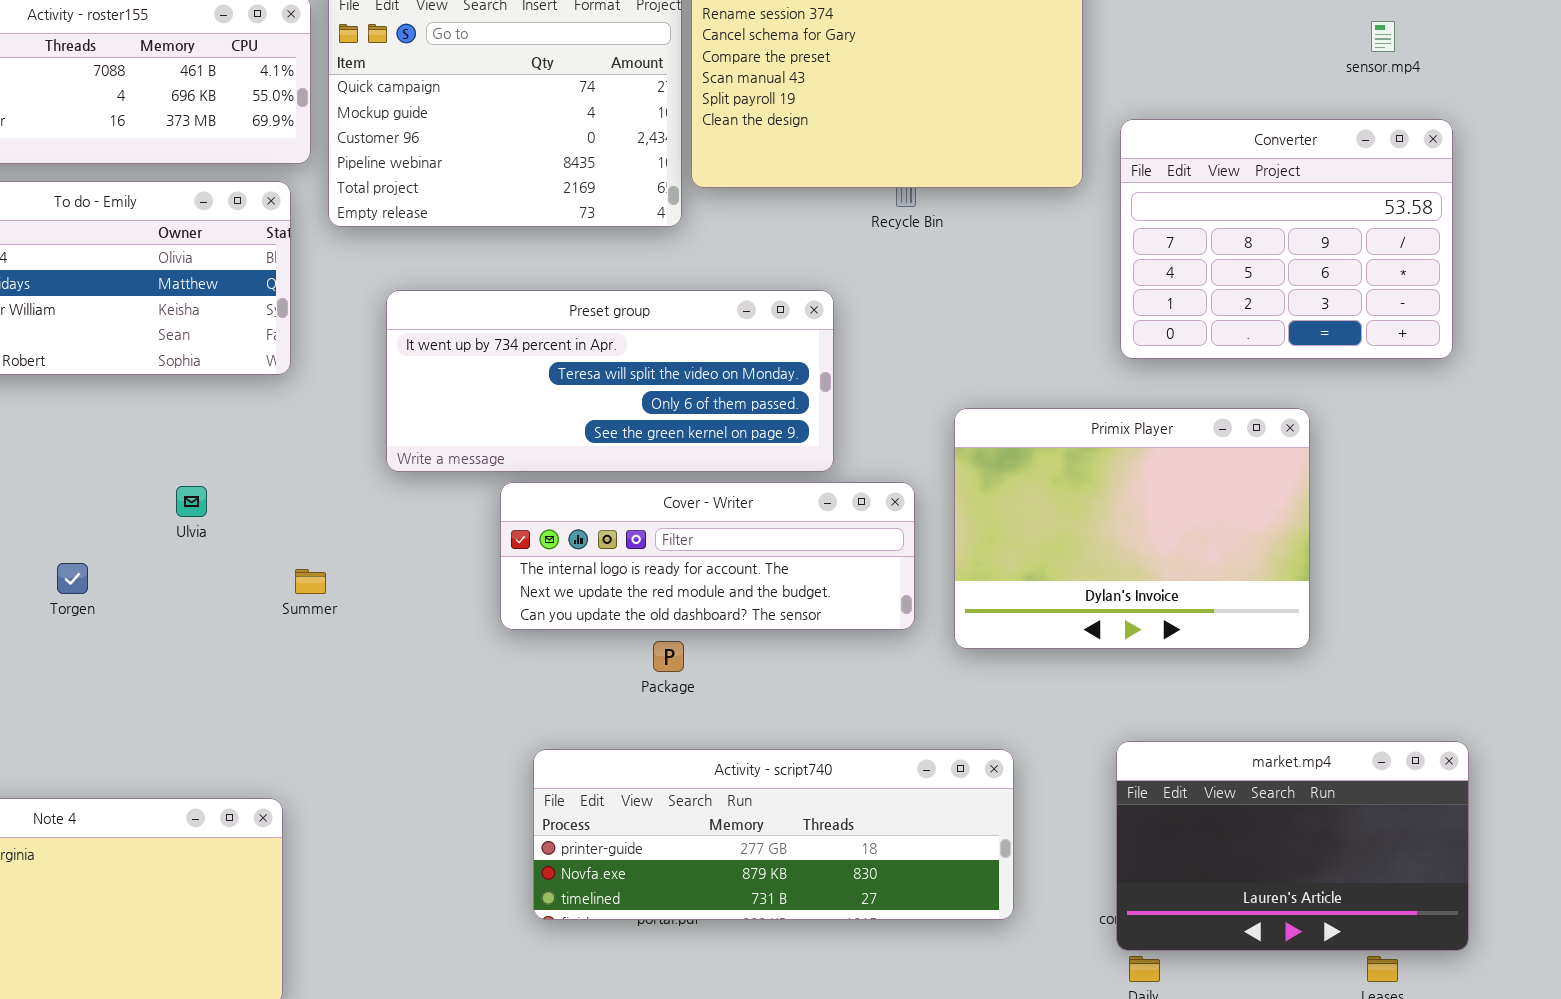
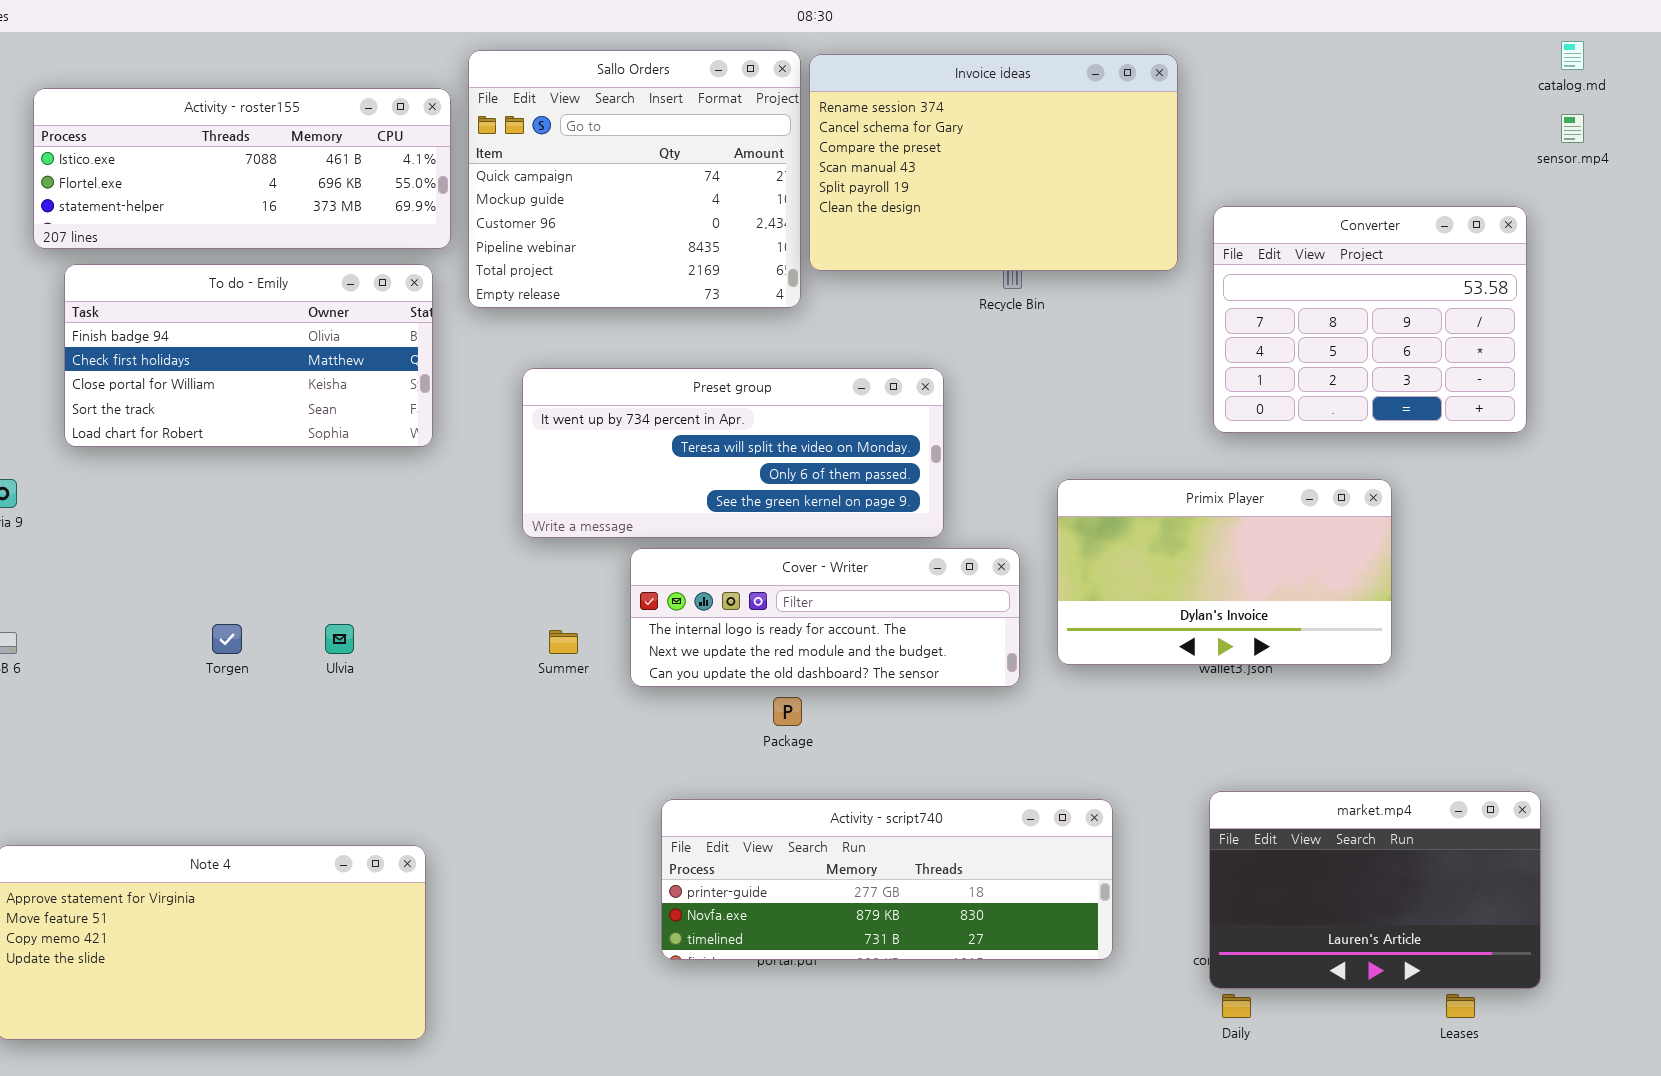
sensor.mp4: [1371,21,1395,52] -> [1561,114,1584,143], moved
Primix Player: [954,408,1310,649] -> [1057,479,1392,665], resized
Ulvia: [176,486,207,517] -> [325,624,354,654], moved
Summer: [295,569,326,594] -> [549,630,578,654], moved

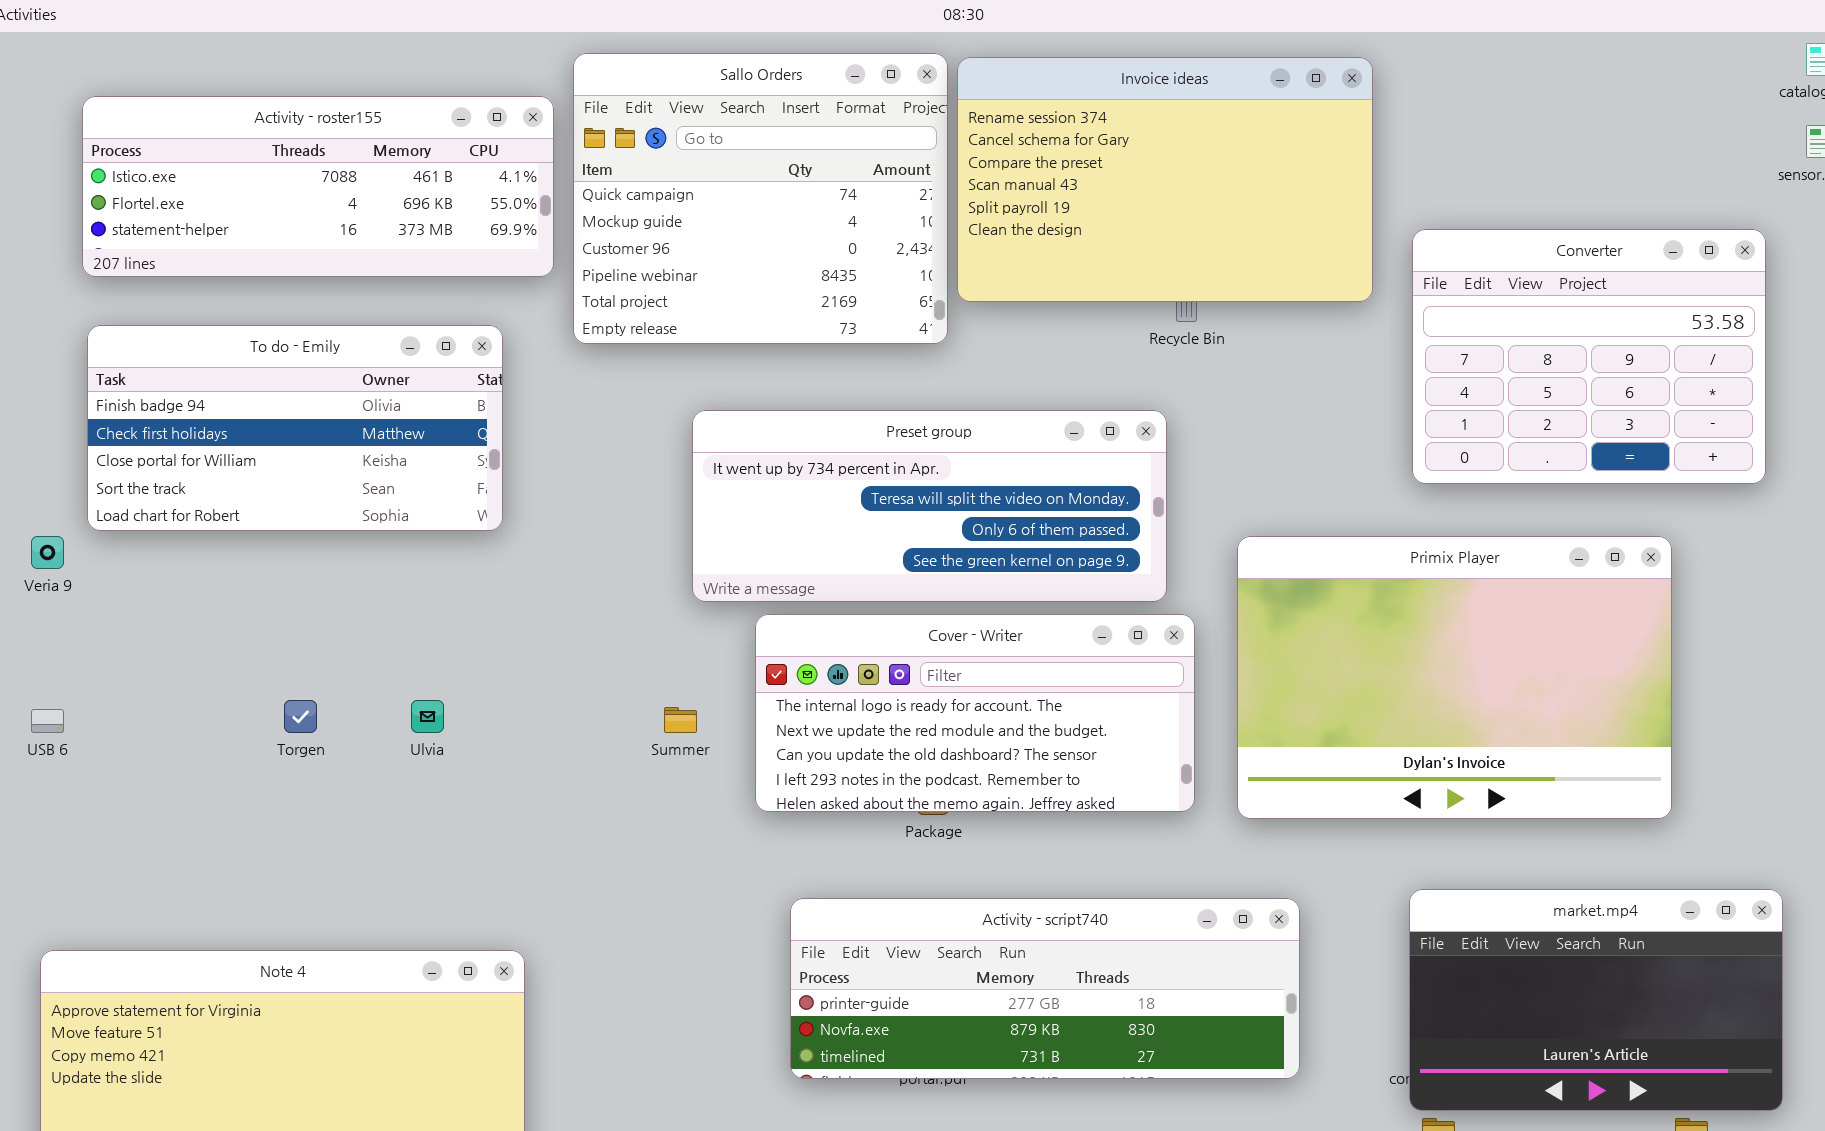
To do - Emily: [64,264,433,447] -> [87,325,503,531], moved
Preset group: [522,368,944,538] -> [692,410,1167,602], moved
Primix Player: [1057,479,1392,665] -> [1237,536,1672,819], resized
Cover - Writer: [630,548,1020,687] -> [755,614,1195,812], resized

